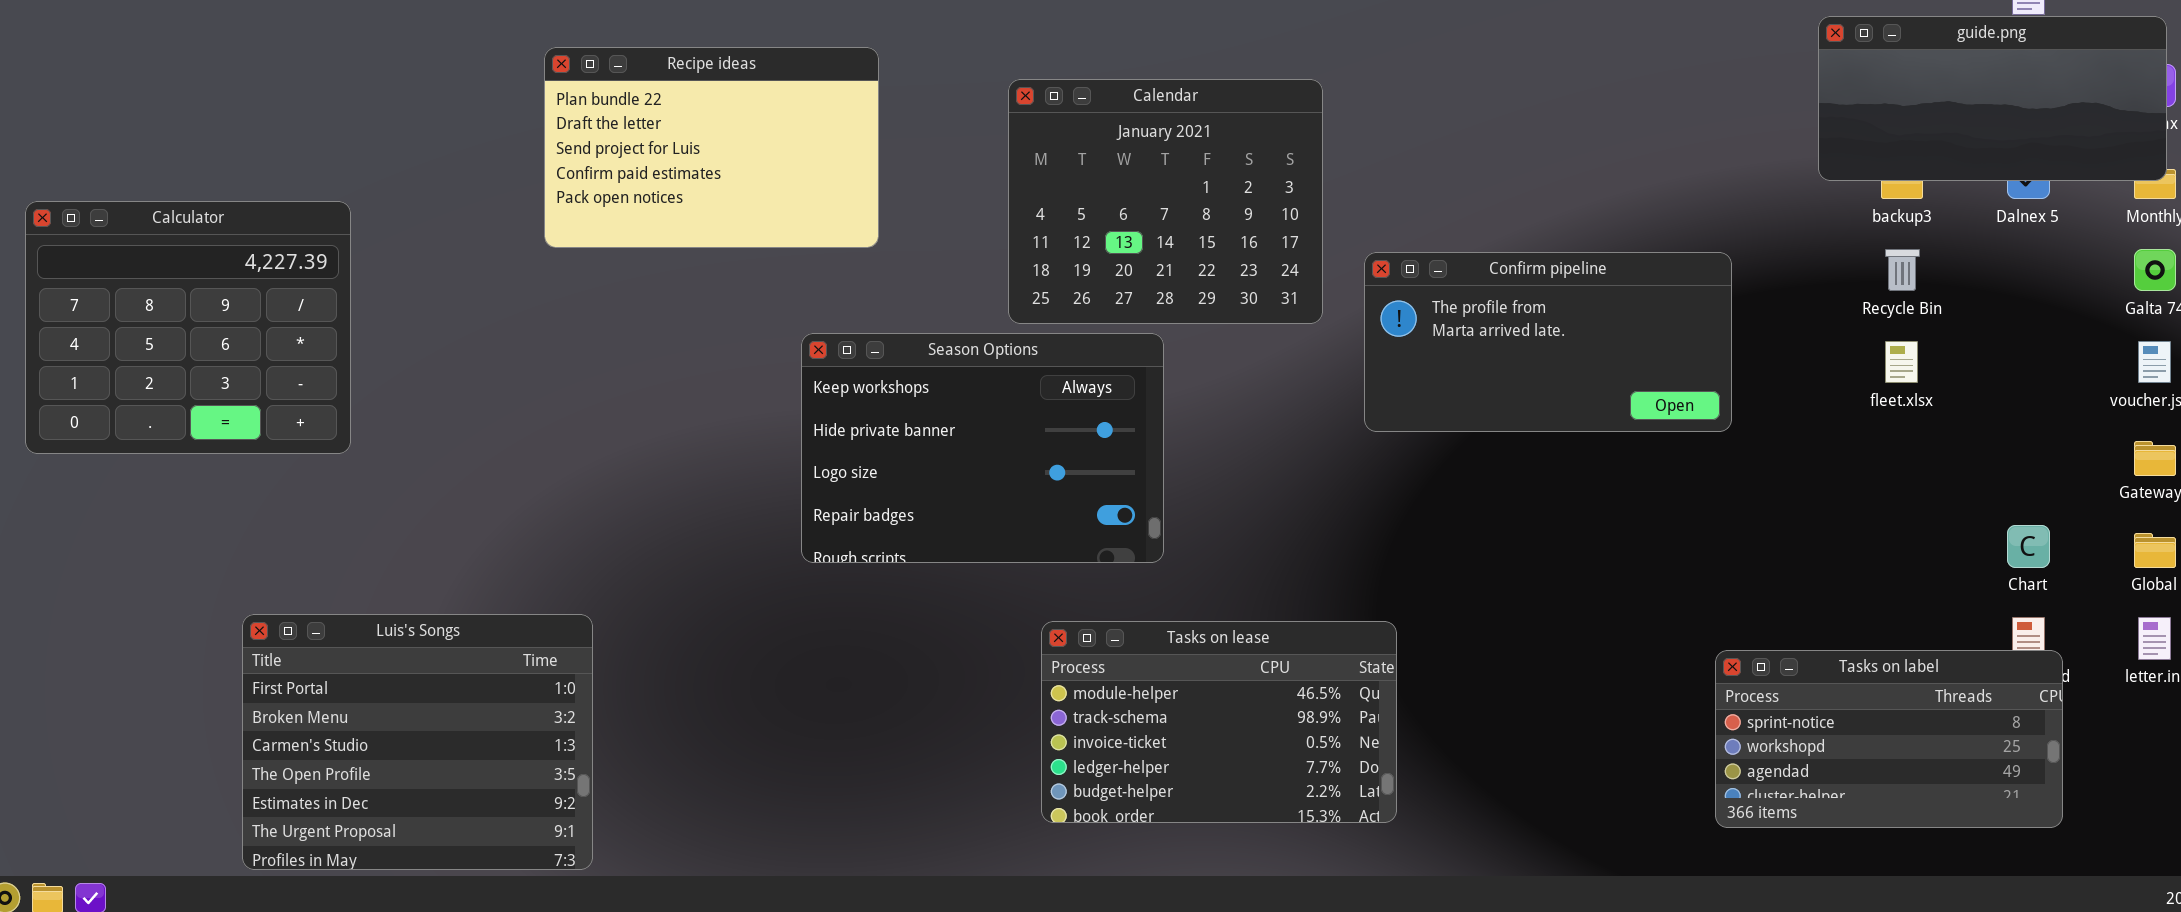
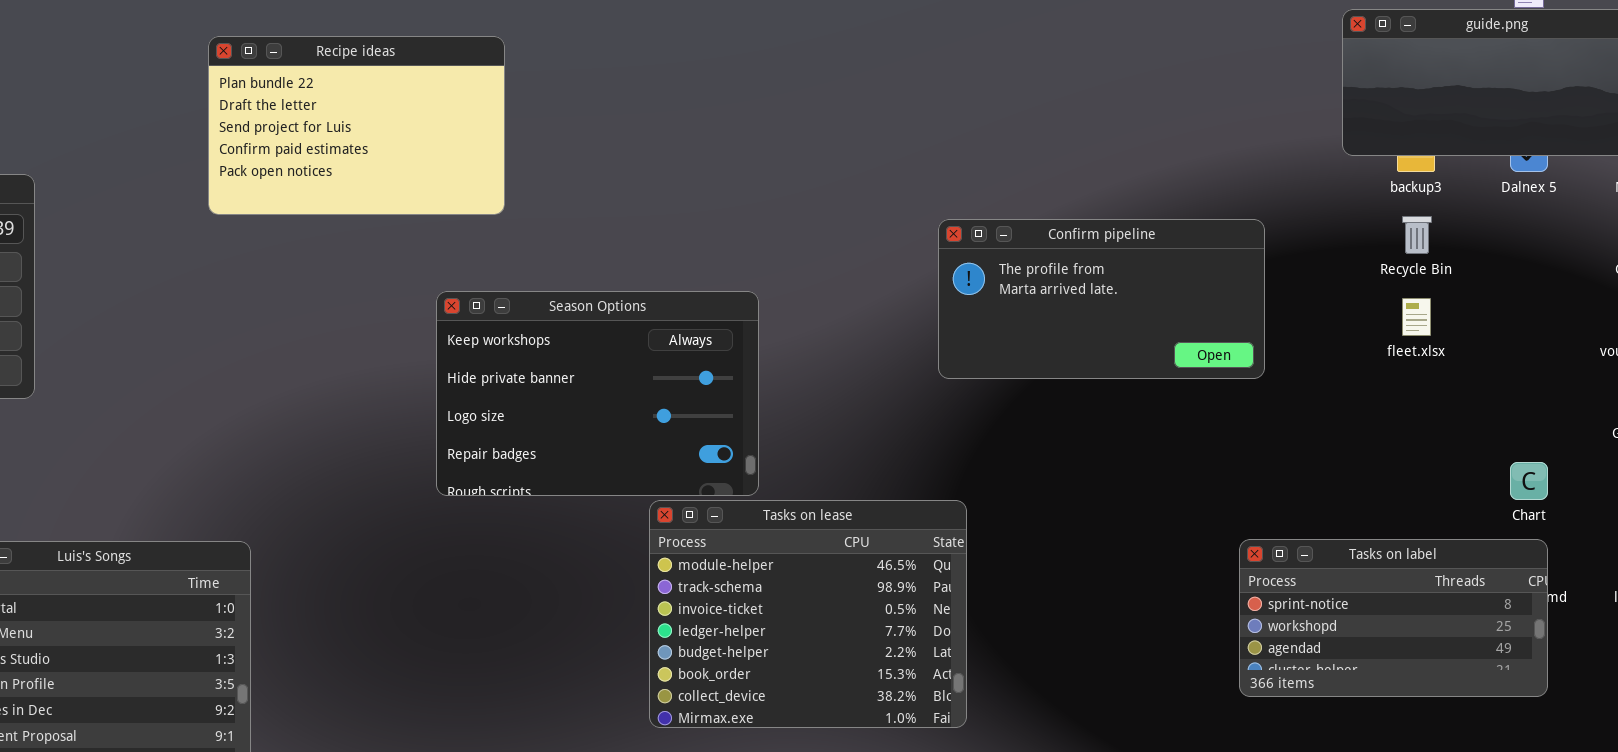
Calendar: [1008,79,1323,324] -> none, closed
Tasks on lease: [1041,621,1397,823] -> [649,500,967,728], resized
Tasks on label: [1715,650,2063,828] -> [1239,539,1548,697], moved

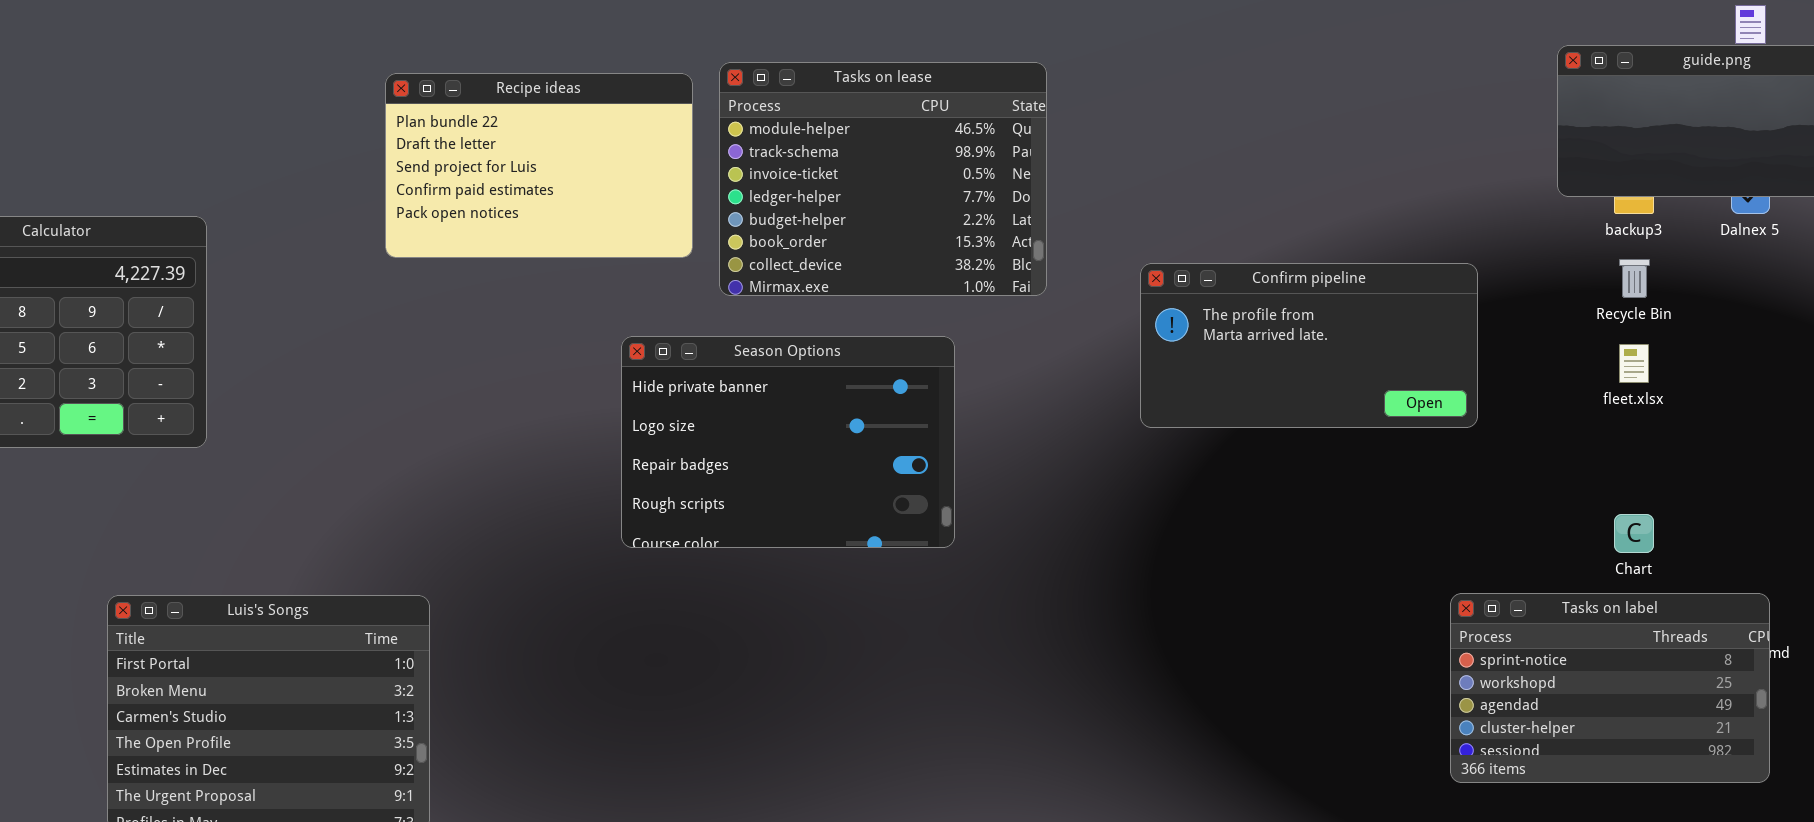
Season Options: [436,291,759,496] -> [621,336,955,548], scrolled down 1 row
Chart: [1510,462,1548,500] -> [1614,514,1654,553], moved
Tasks on lease: [649,500,967,728] -> [719,62,1047,296], moved
Tasks on label: [1239,539,1548,697] -> [1450,593,1770,783], resized

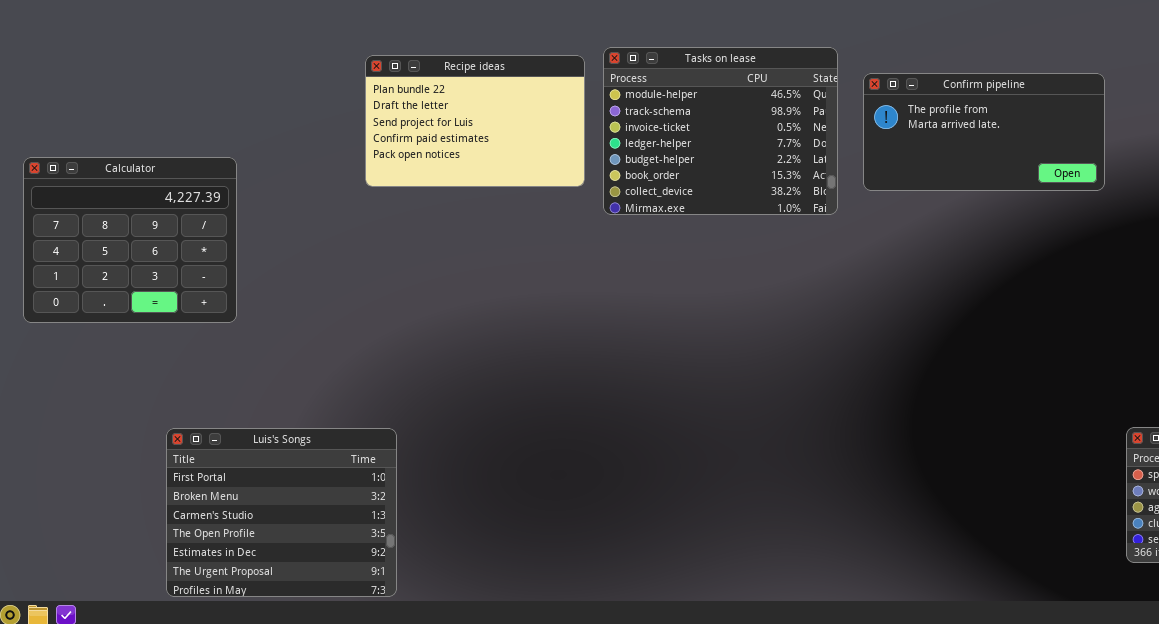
Confirm pipeline: [1140,263,1478,428] -> [863,73,1105,191], moved
Season Options: [621,336,955,548] -> none, closed

